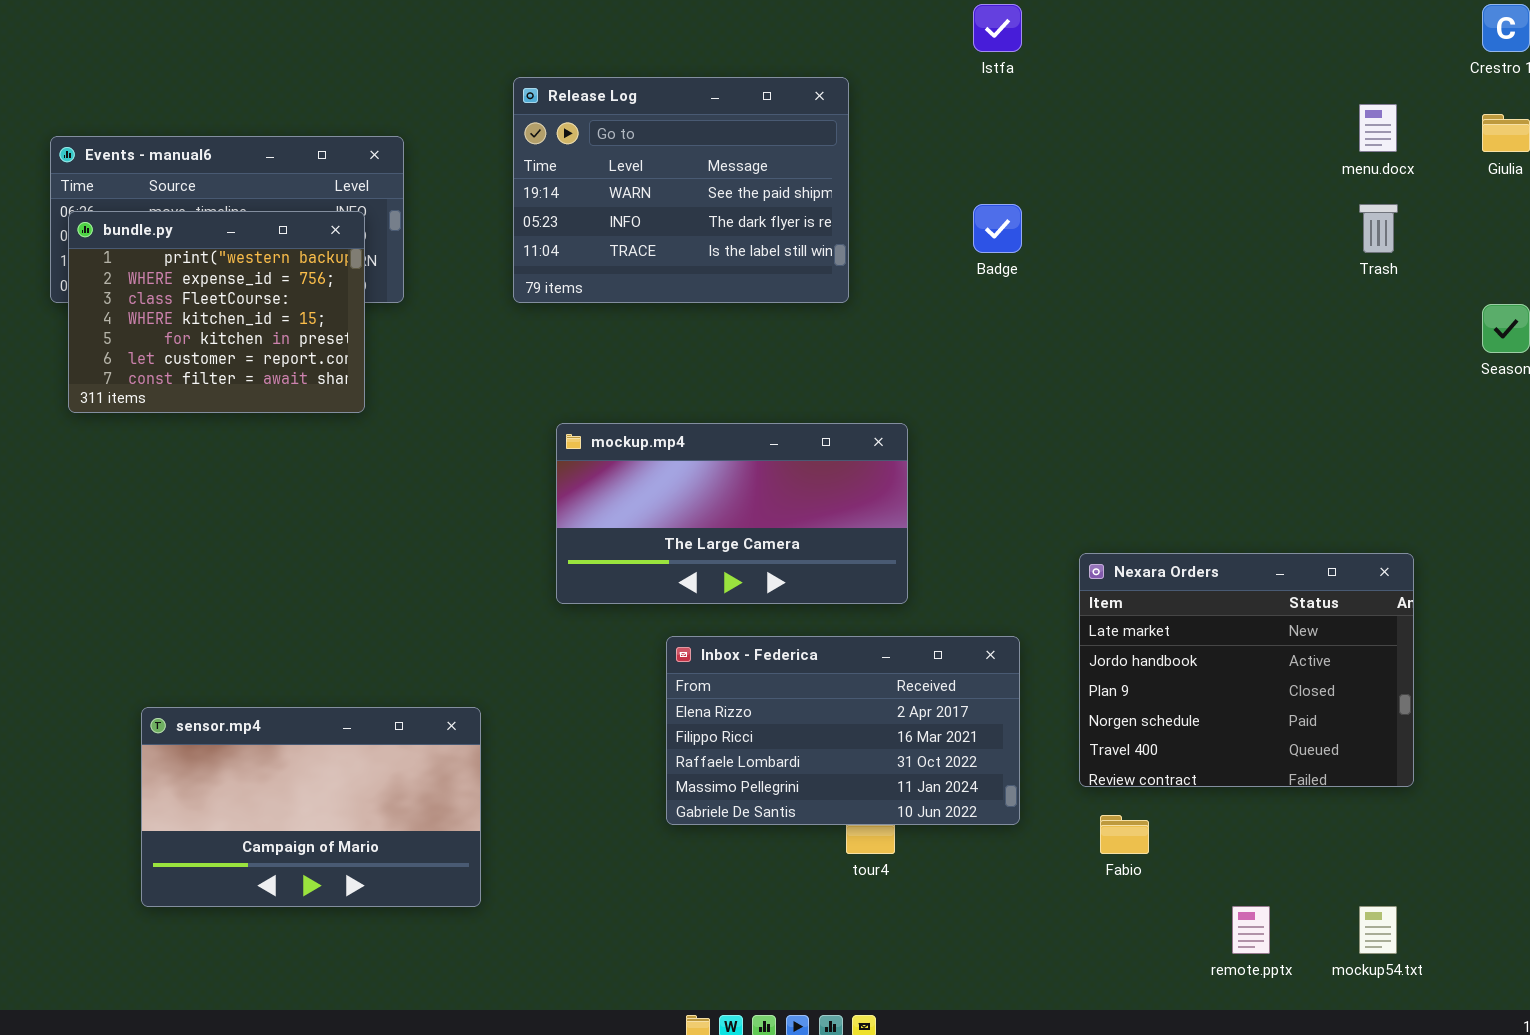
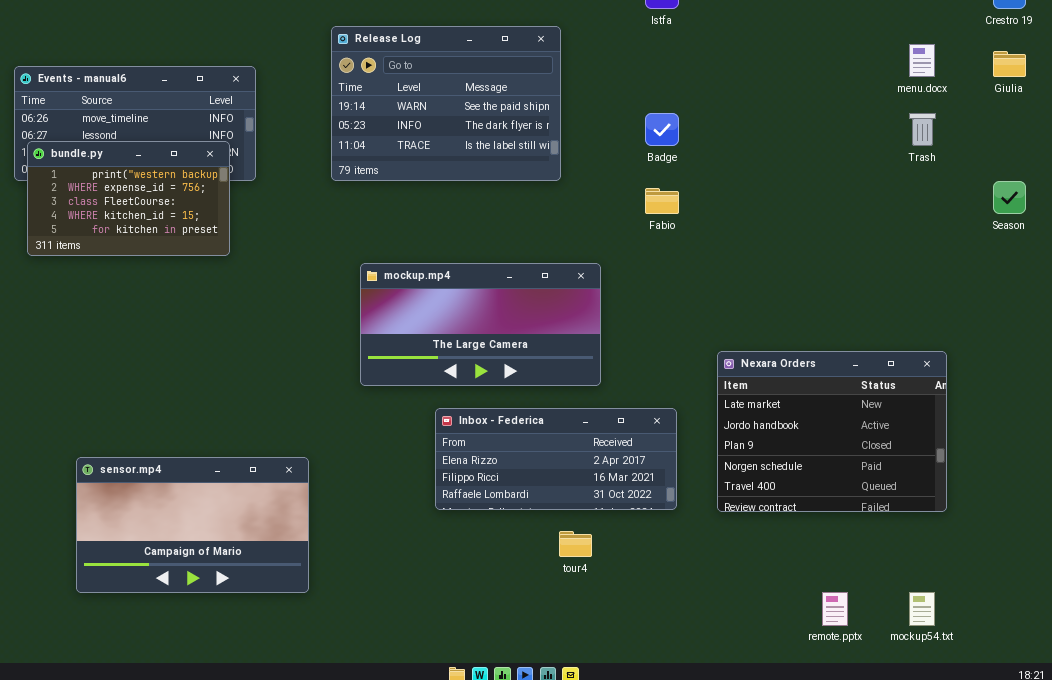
bundle.py: [68,211,365,413] -> [27,141,230,256], resized
Inbox - Federica: [666,636,1020,825] -> [435,408,677,510], resized
Fabio: [1100,815,1149,854] -> [645,188,679,214], moved

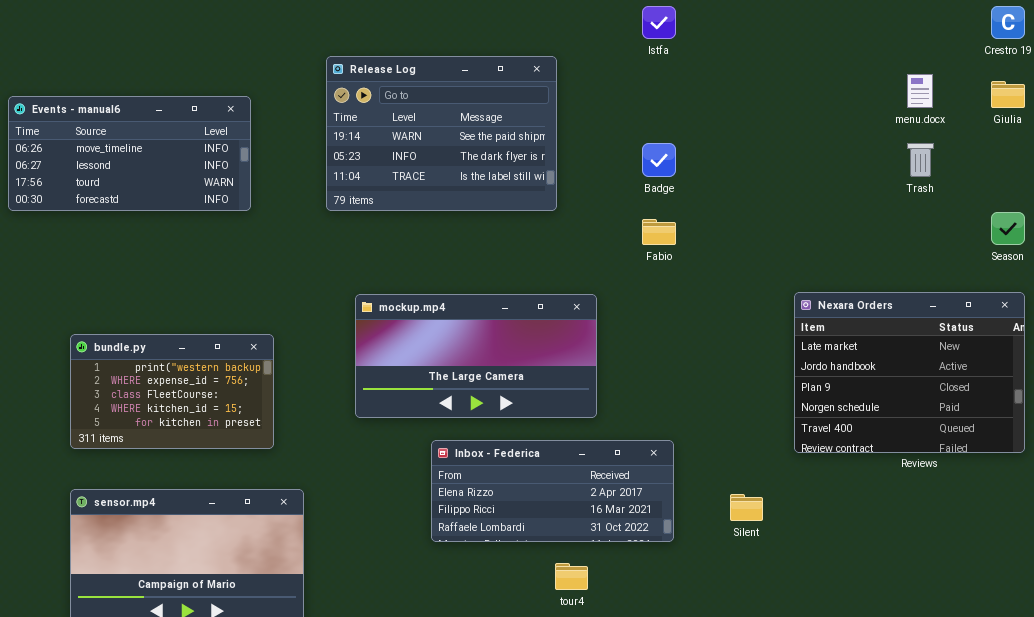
bundle.py: [27,141,230,256] -> [70,334,274,449], moved
Nexara Orders: [717,351,947,512] -> [794,292,1025,453], moved

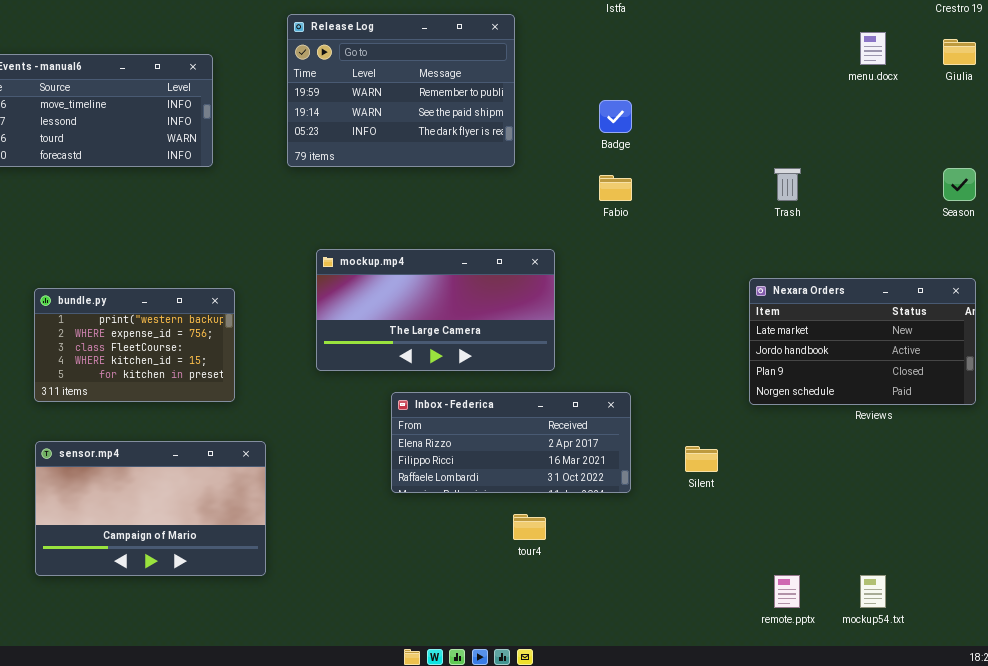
Release Log: [326,56,557,211] -> [287,14,515,167], scrolled up 1 row
Trash: [907,143,934,177] -> [774,168,801,201], moved
Nexara Orders: [794,292,1025,453] -> [749,278,976,405], resized

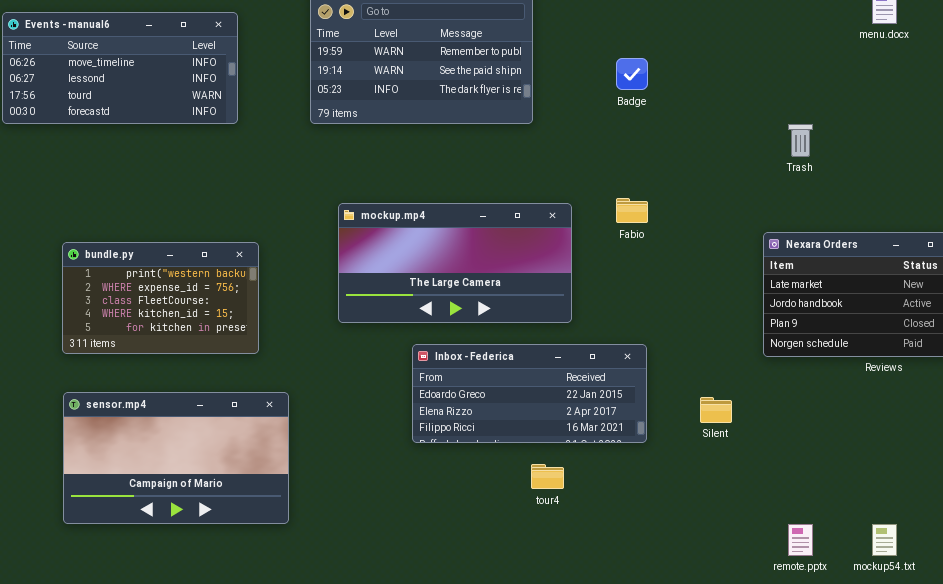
Fabio: [599,175,632,201] -> [616,198,648,223], moved
Inbox - Federica: [391,392,631,493] -> [412,344,647,443], scrolled up 1 row

